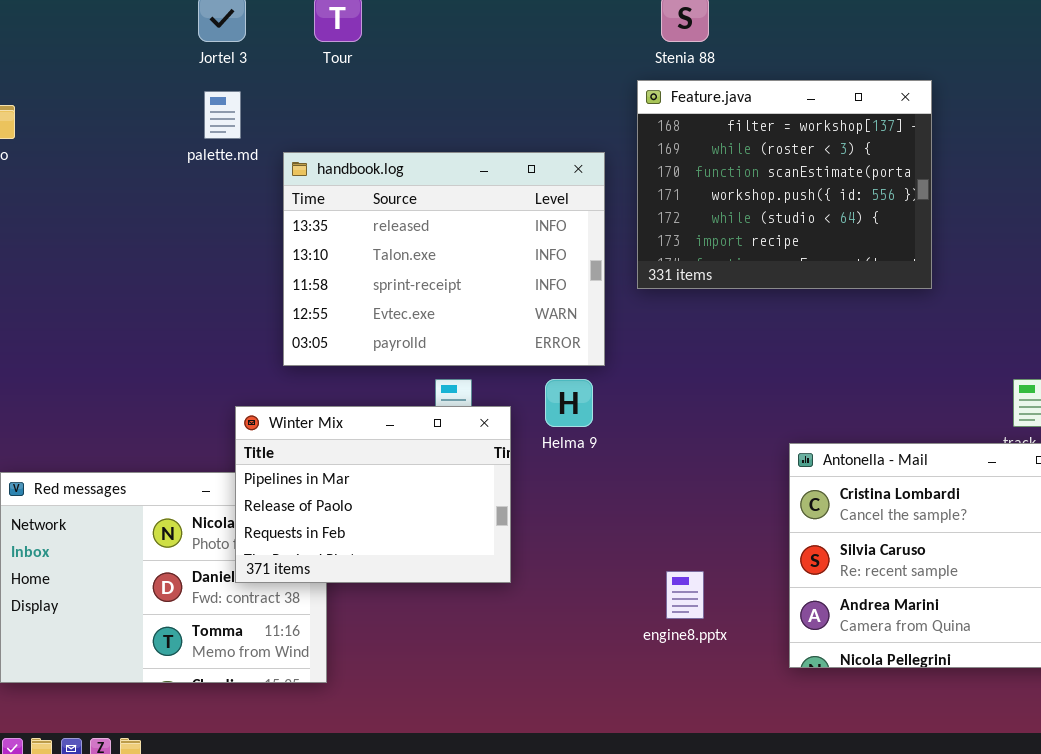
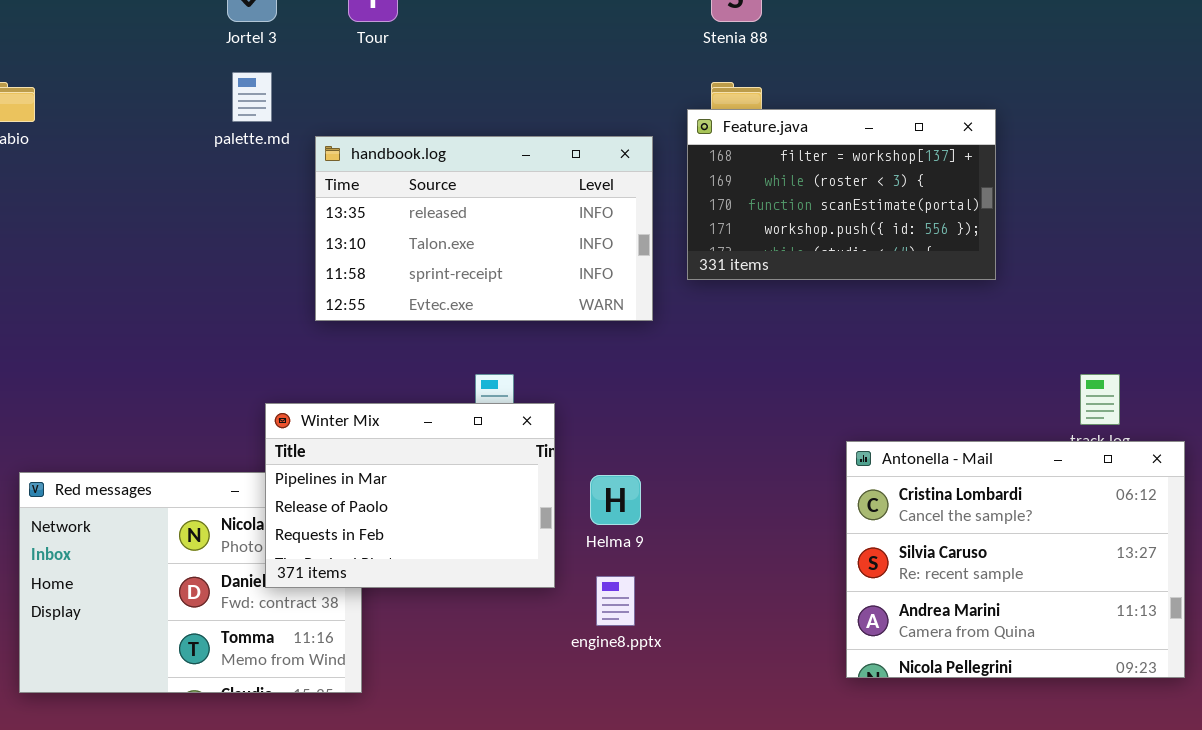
Feature.java: [637,80,932,289] -> [687,109,996,280], resized
handbook.log: [283,152,605,366] -> [315,136,653,321], resized
Helma 9: [545,379,593,427] -> [590,475,641,525], moved
engine8.pptx: [666,571,704,619] -> [596,576,635,626], moved

